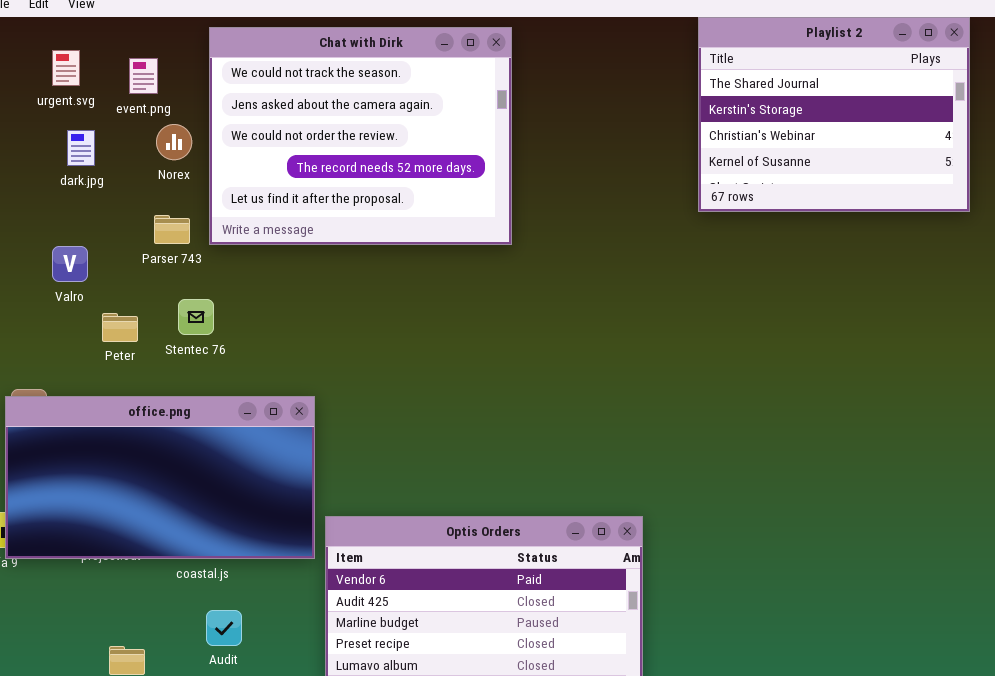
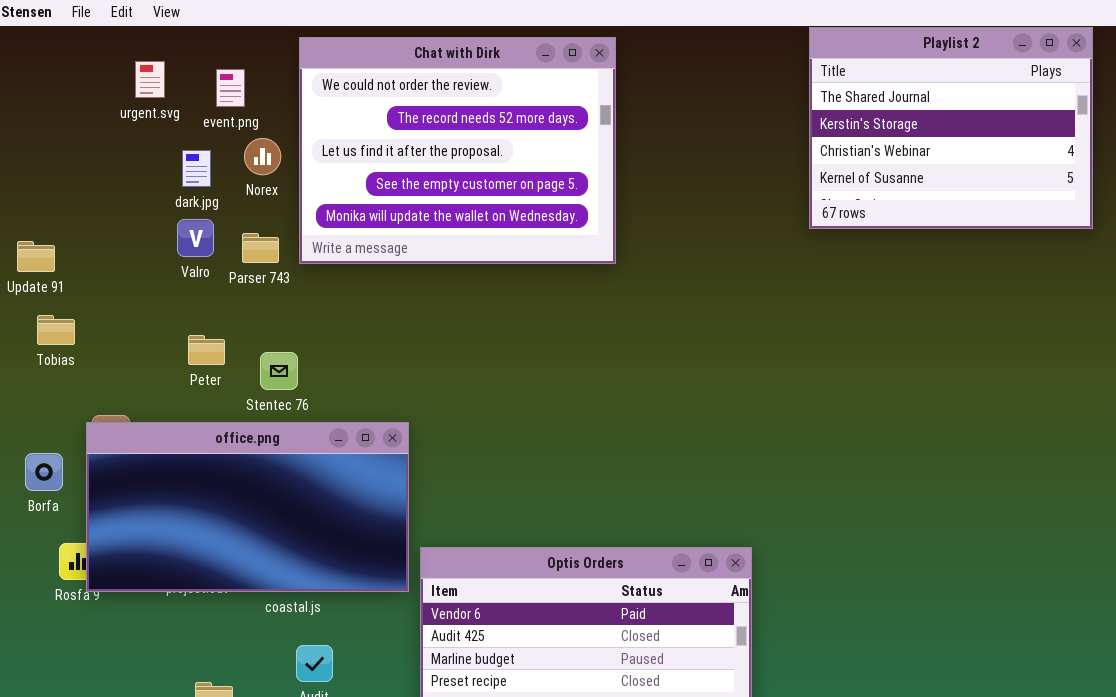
Chat with Dirk: [209,27,512,245] -> [299,37,616,264], scrolled down 2 rows
dark.jpg: [67,130,95,166] -> [182,150,211,187], moved
Valro: [52,246,88,282] -> [177,219,214,257], moved
Stentec 76: [178,299,214,335] -> [260,352,298,390], moved

